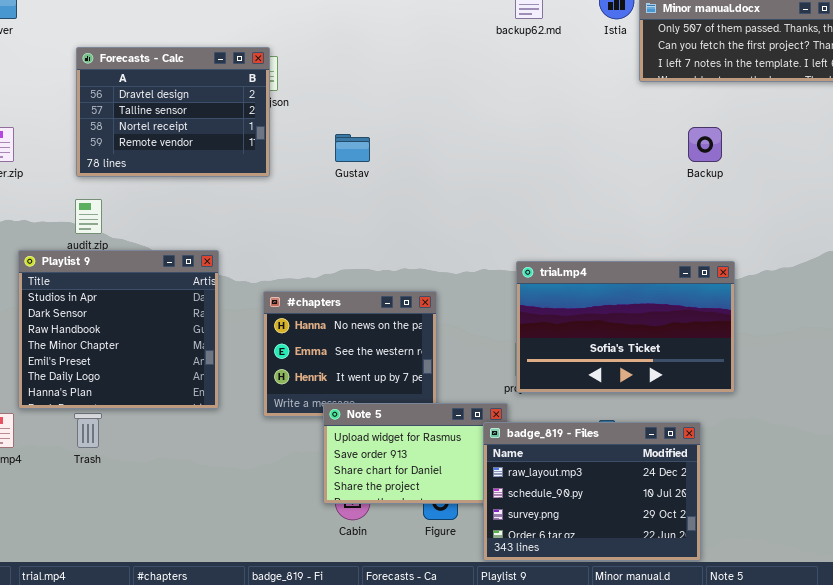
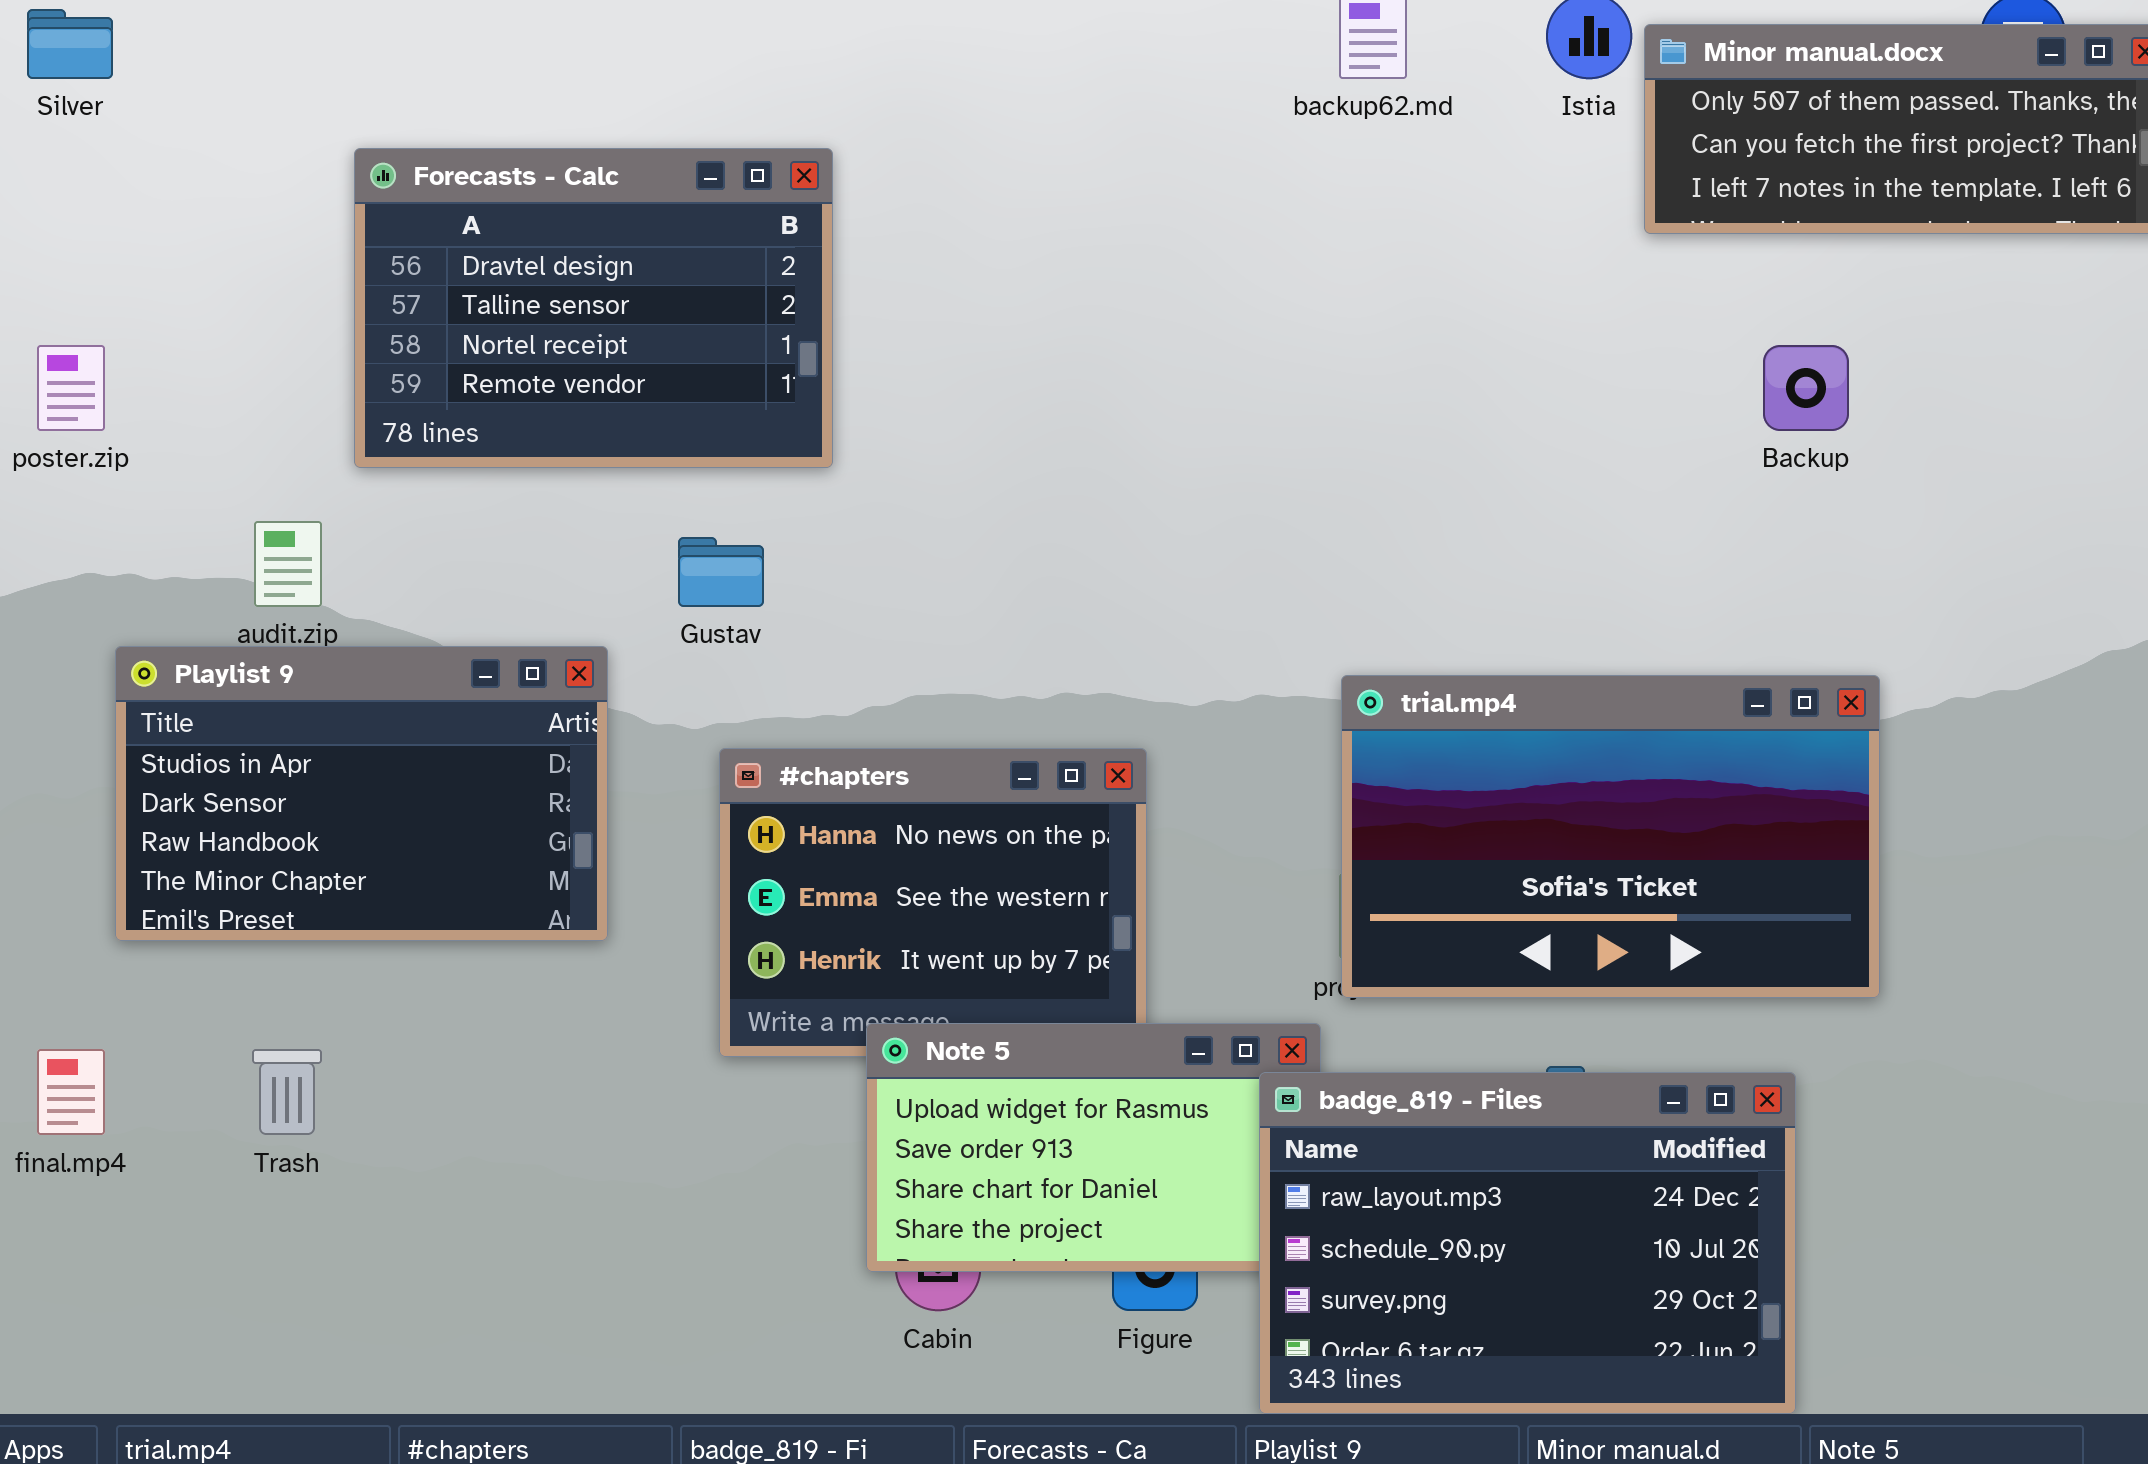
Forecasts - Calc: [76,47,270,177] -> [354,148,833,468], moved
Gustav: [335,134,370,162] -> [678,537,764,607], moved
Playlist 9: [18,250,219,409] -> [115,646,608,941], resized

